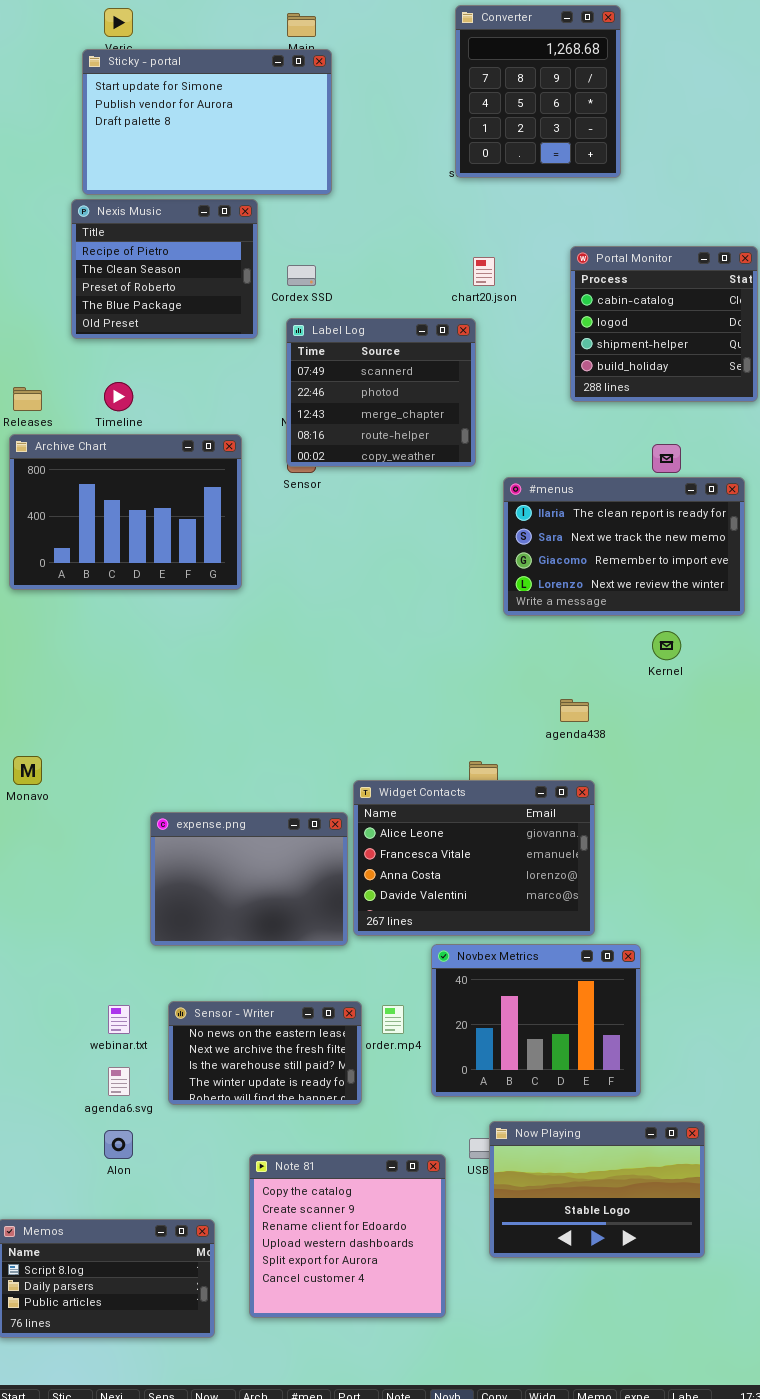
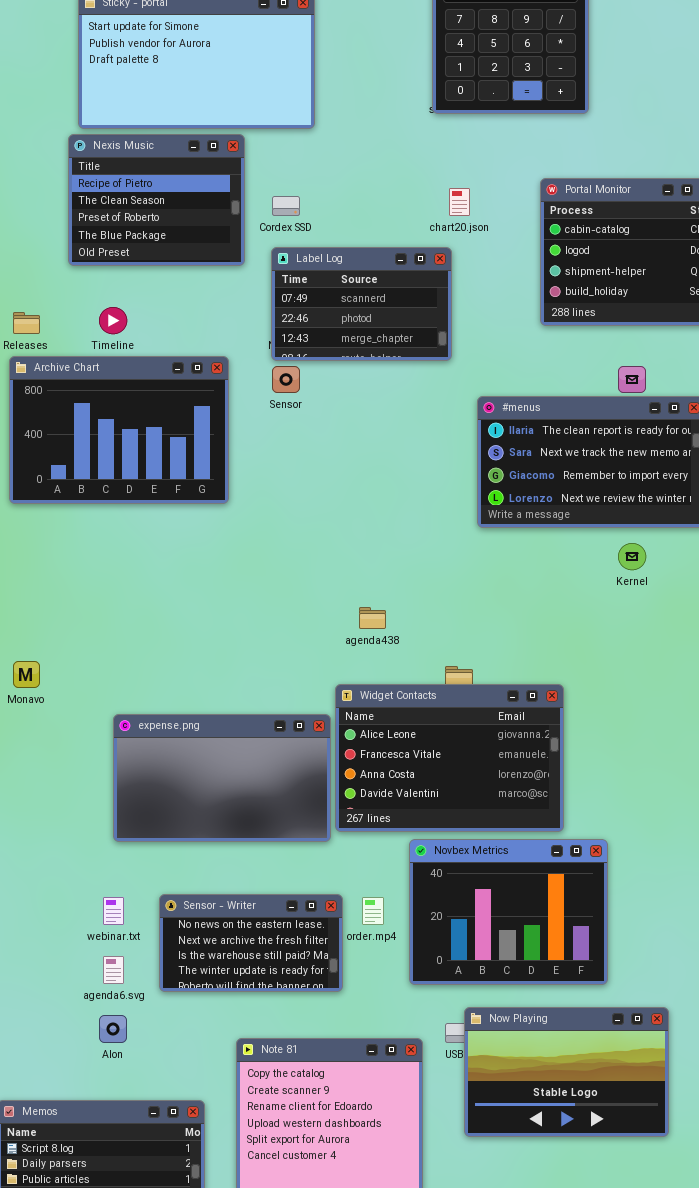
Label Log: [286,318,476,467] -> [271,247,452,361], resized
agenda438: [560,699,589,722] -> [359,607,386,629], moved
expense.png: [150,812,348,946] -> [113,714,331,842], resized

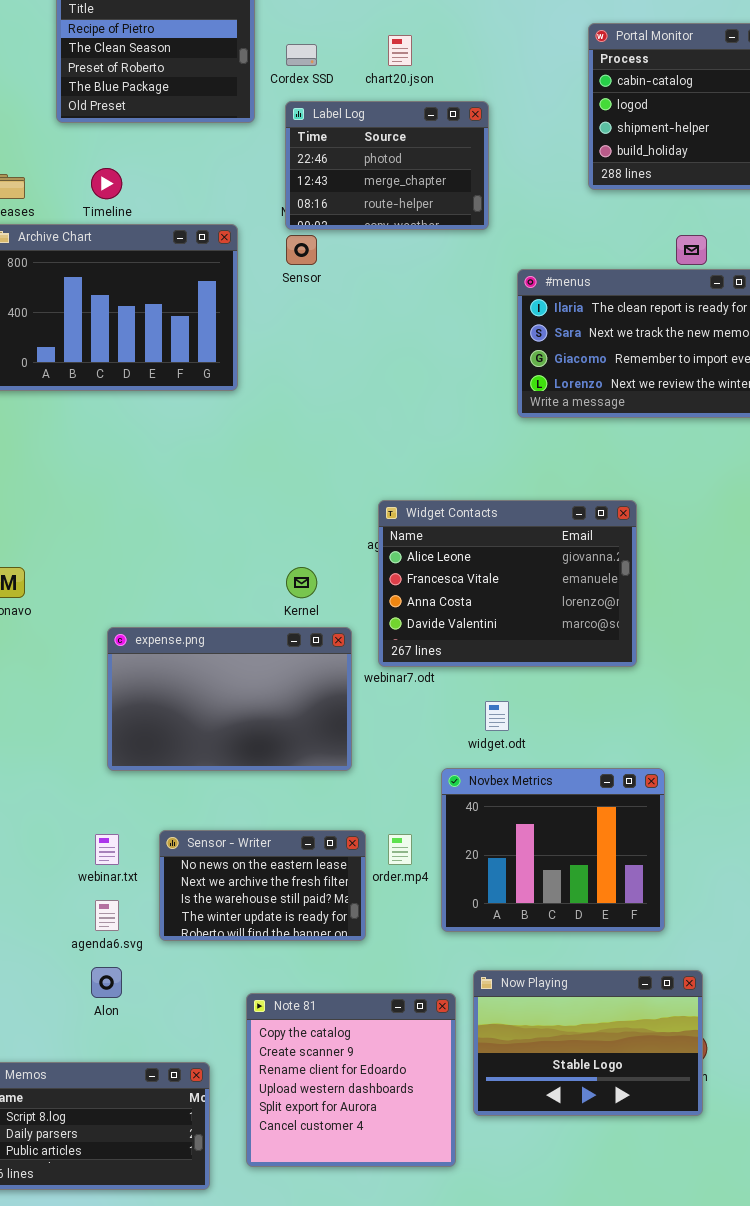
chart20.json: [449,188,470,216] -> [388,35,412,66], moved
Label Log: [271,247,452,361] -> [285,101,489,230], scrolled down 1 row
Kernel: [618,543,646,570] -> [286,567,317,598], moved
Widget Contacts: [335,684,564,832] -> [378,500,637,667], moved
Now Playing: [464,1007,669,1137] -> [473,970,703,1116], moved

